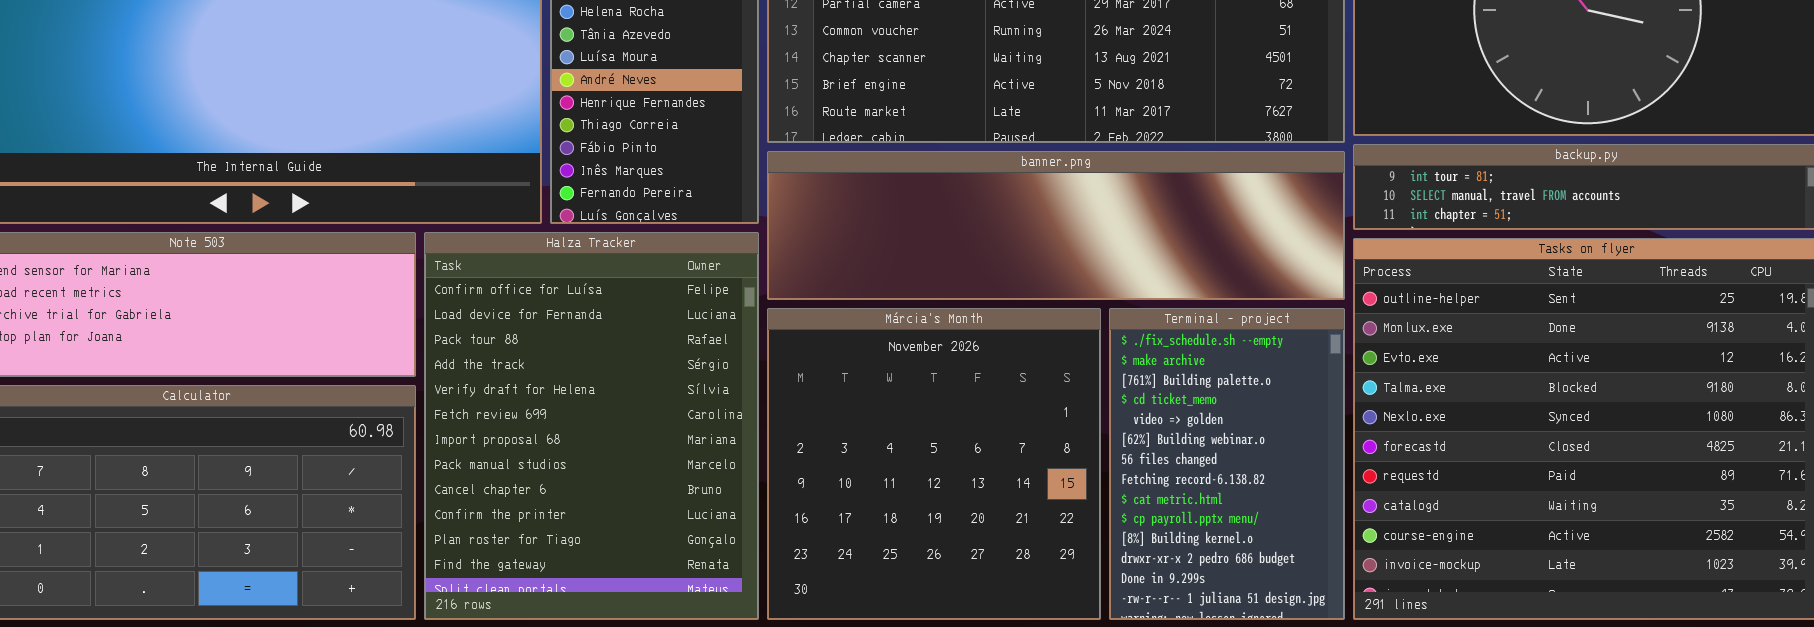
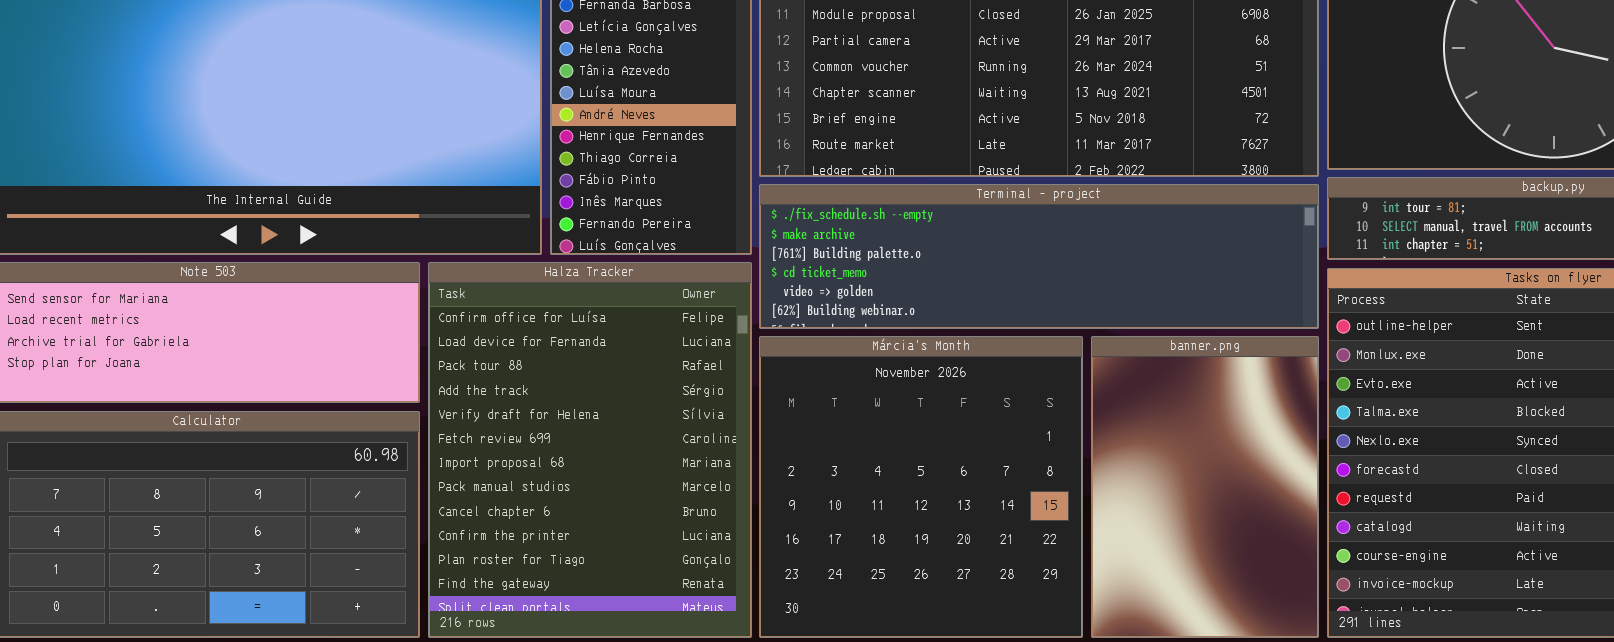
banner.png: [767,151,1345,300] -> [1091,336,1319,638], moved, resized
Terminal - project: [1109,308,1345,620] -> [759,184,1319,329], moved, resized

